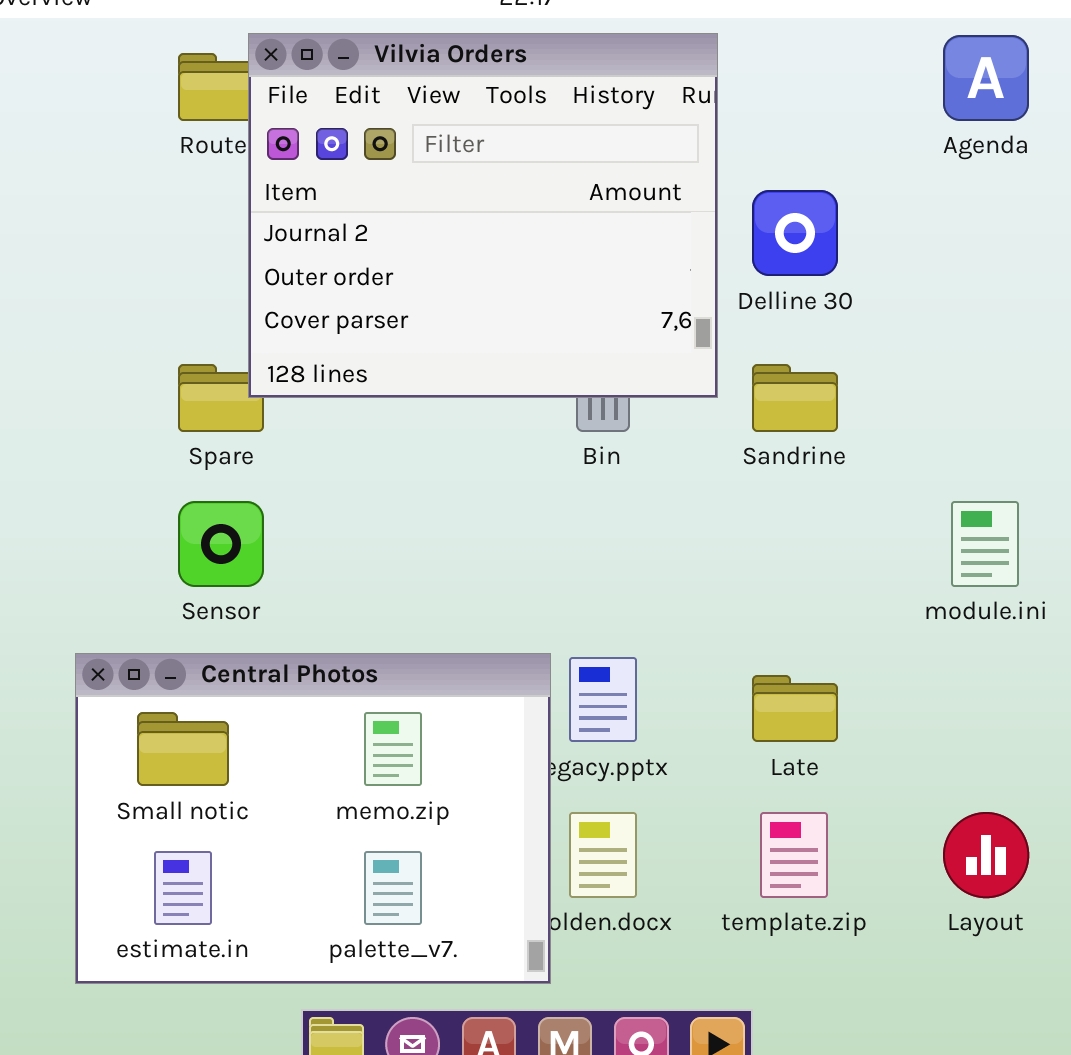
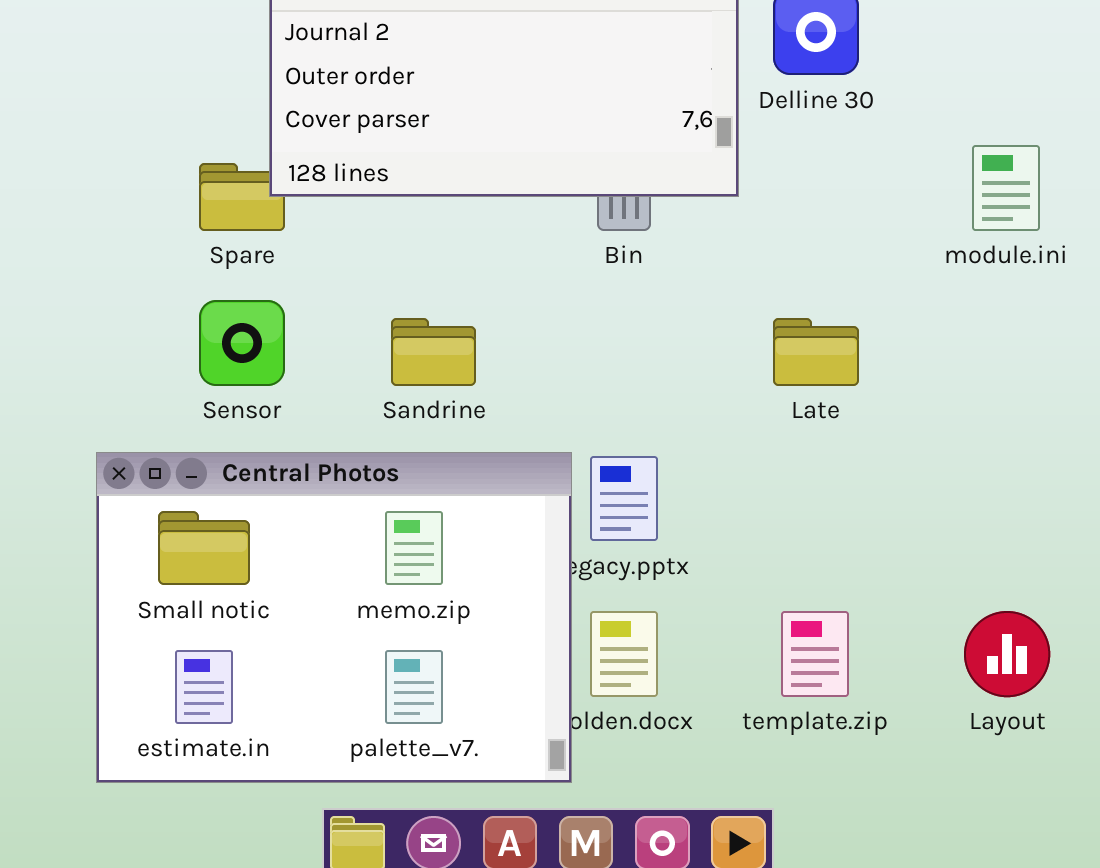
Sandrine: [752,364,838,432] -> [391,318,476,386], moved
module.ini: [951,501,1019,587] -> [972,145,1040,231], moved
Late: [752,675,838,742] -> [773,318,859,386], moved

